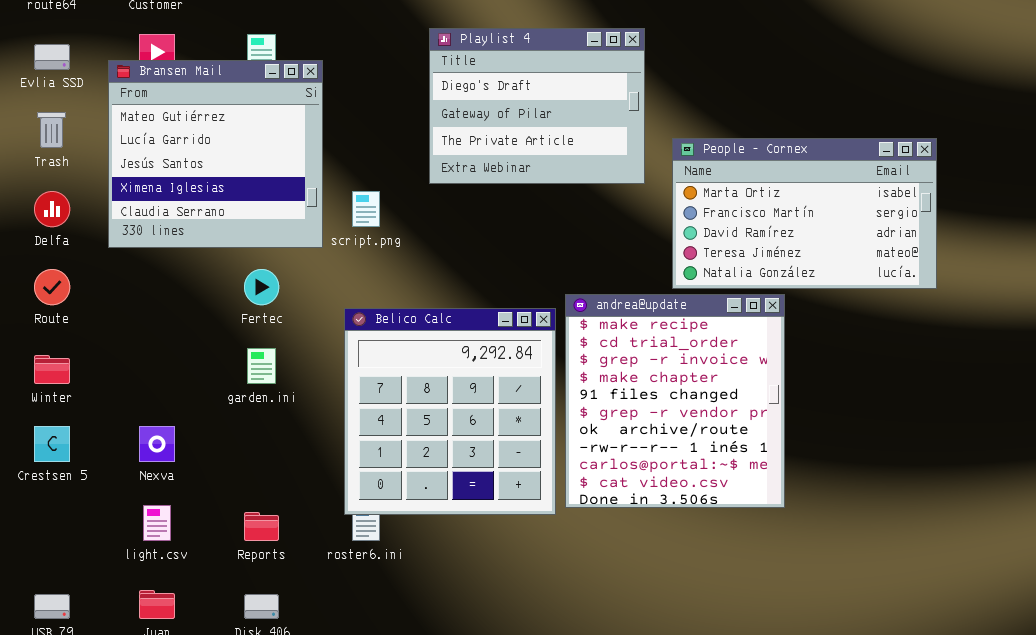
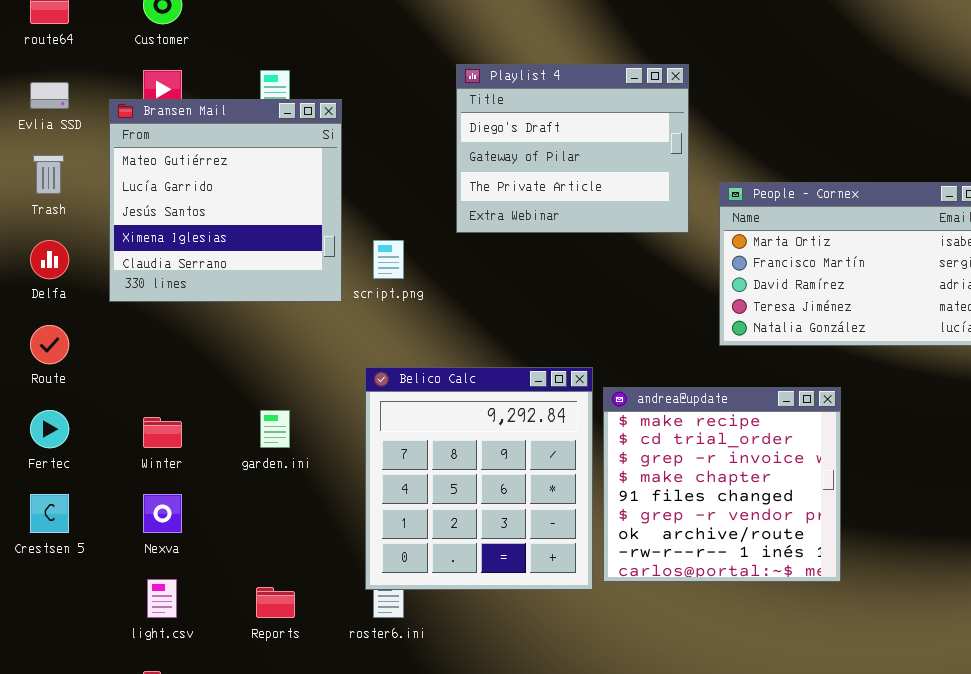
Fertec: [244,269,279,305] -> [30,410,69,448], moved
andrea@update: [565,294,785,508] -> [603,387,841,582], resized
Winter: [34,355,70,384] -> [143,417,182,448], moved

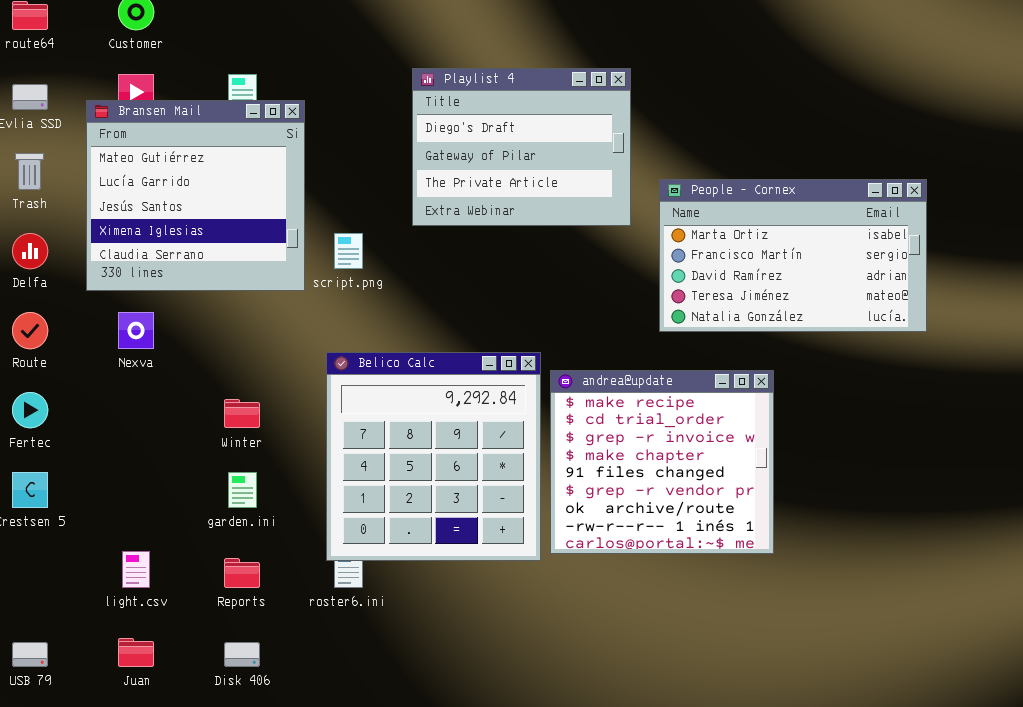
garden.ini: [260,410,290,448] -> [228,472,257,508], moved
Winter: [143,417,182,448] -> [224,399,260,428], moved
Nexva: [143,494,182,533] -> [118,312,154,349], moved

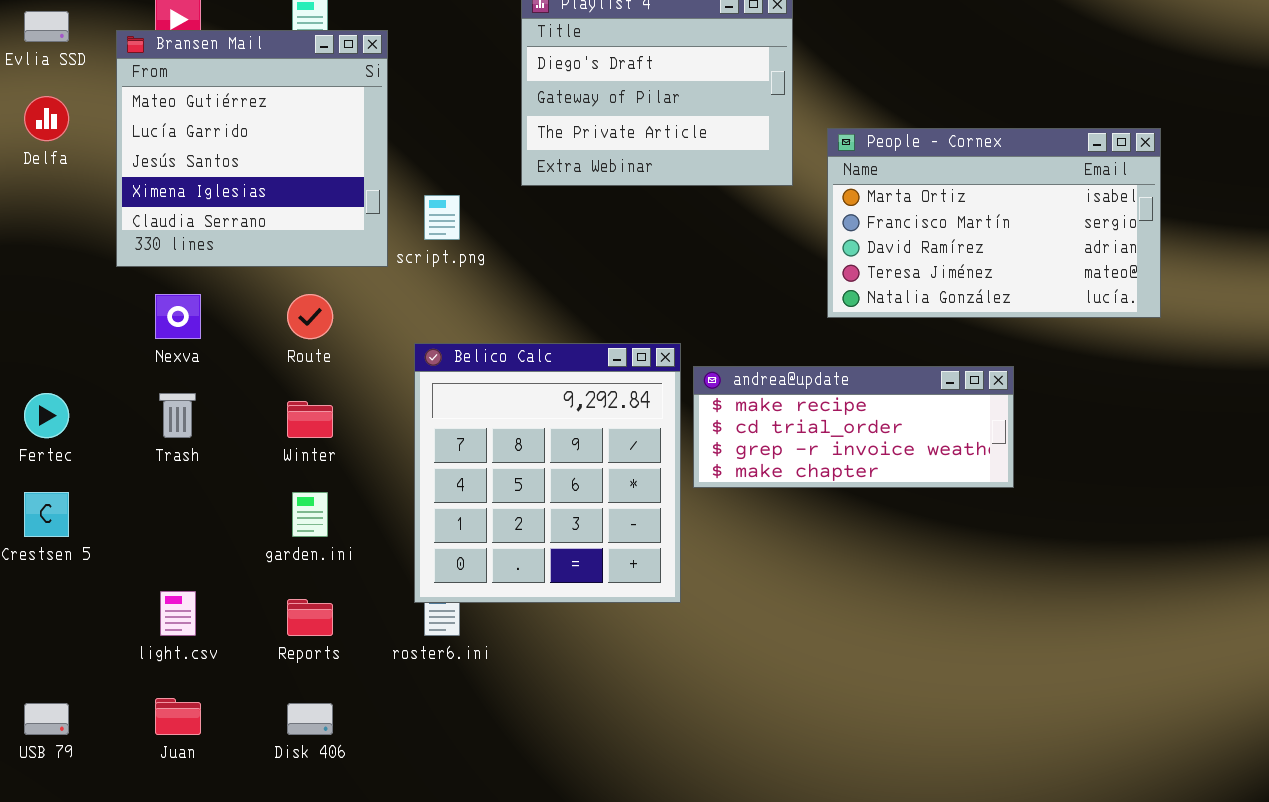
Trash: [15,153,44,190] -> [159,393,196,438], moved
Delfa: [12,233,48,269] -> [24,96,69,141], moved
Route: [12,312,48,349] -> [287,294,333,339], moved
andrea@update: [550,370,774,554] -> [693,366,1014,488], resized

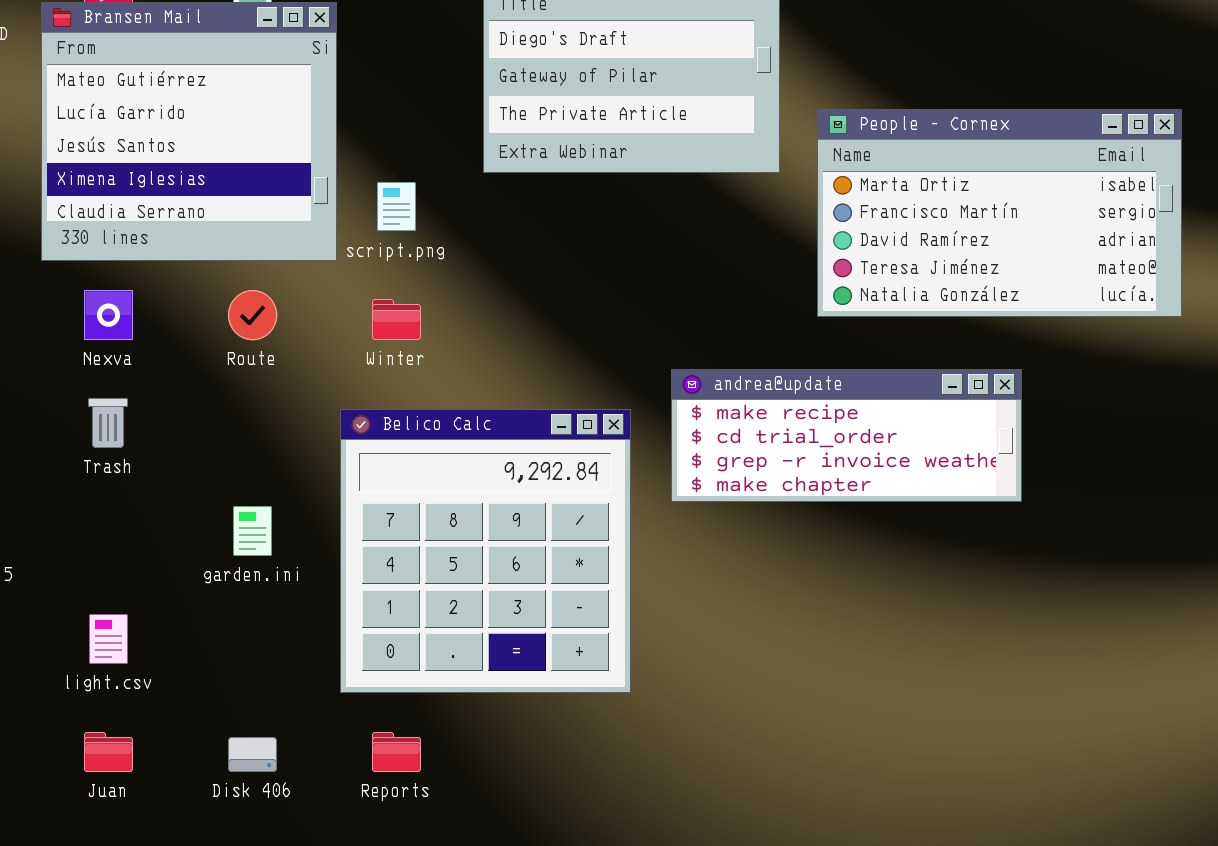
Belico Calc: [414,343,681,603] -> [340,409,631,693], moved
Winter: [287,401,333,438] -> [372,299,421,340], moved
Reports: [287,599,333,636] -> [372,732,421,772], moved

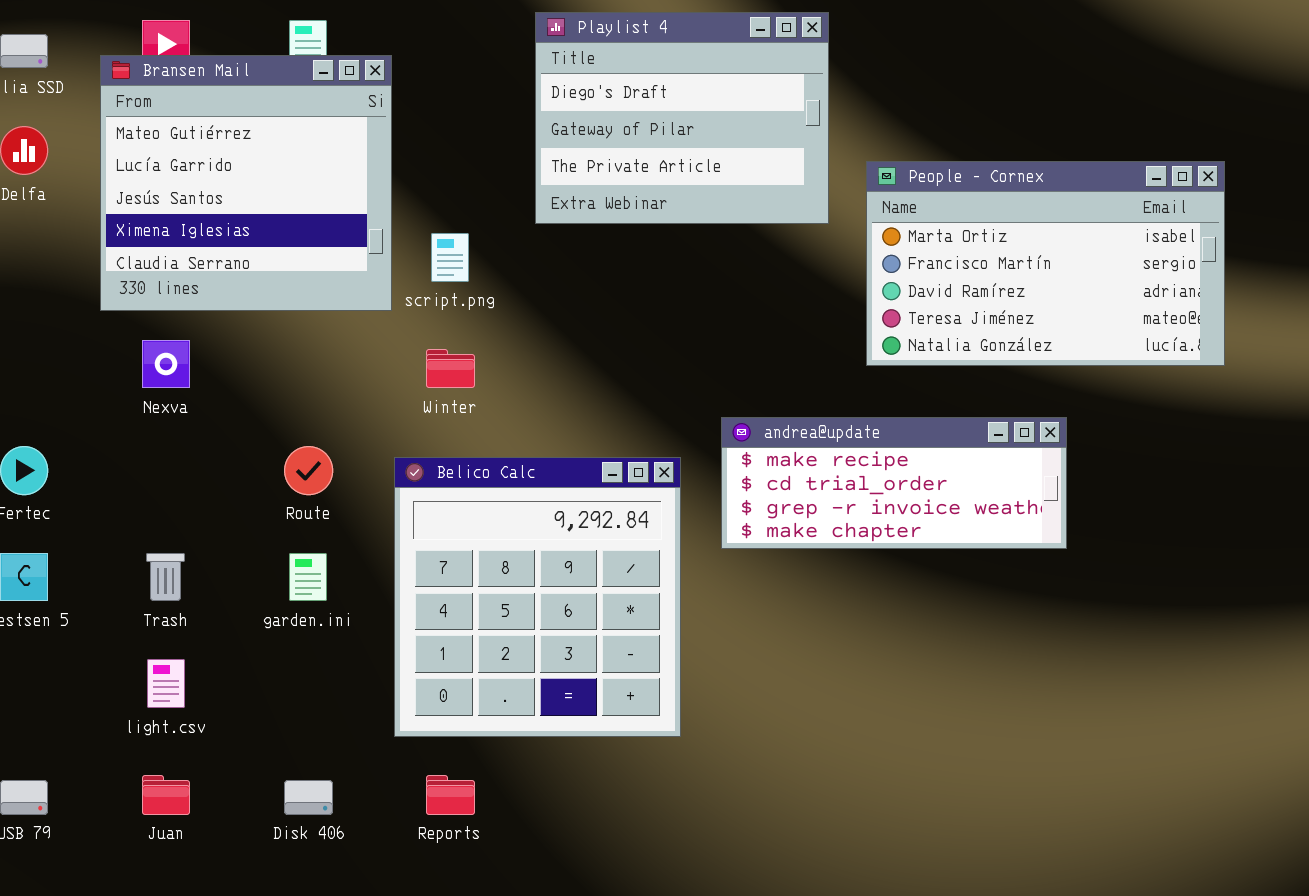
Route: [228,290,277,340] -> [284,446,333,495], moved
Trash: [88,398,128,448] -> [146,553,185,601], moved

